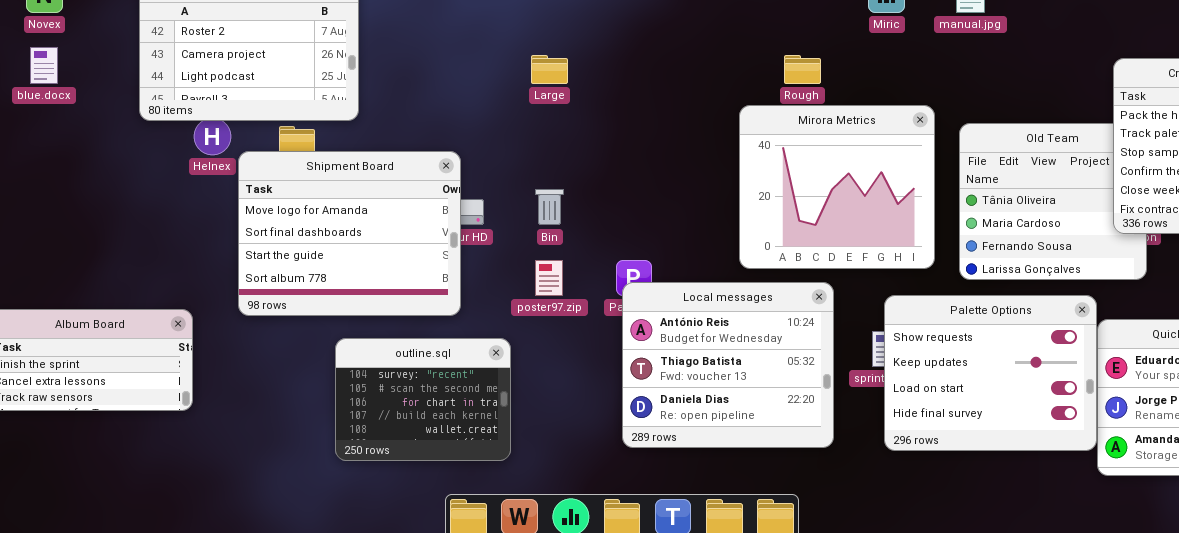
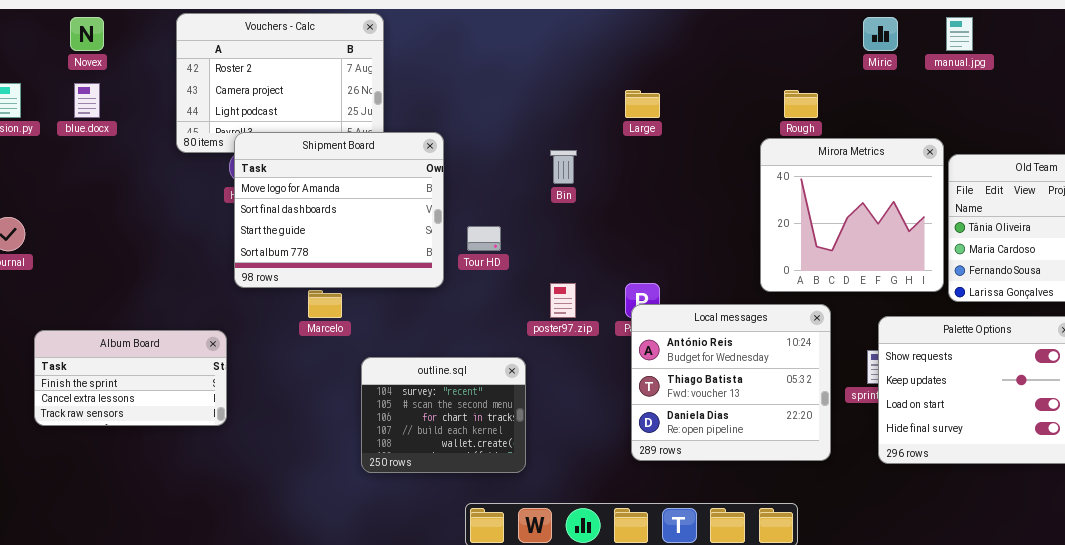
Large: [531,55,568,84] -> [625,90,660,118], moved
Mirora Metrics: [739,105,935,269] -> [760,138,944,292], moved
Shipment Board: [238,151,461,316] -> [234,132,444,288], moved
Bin: [535,189,564,225] -> [550,150,577,184], moved

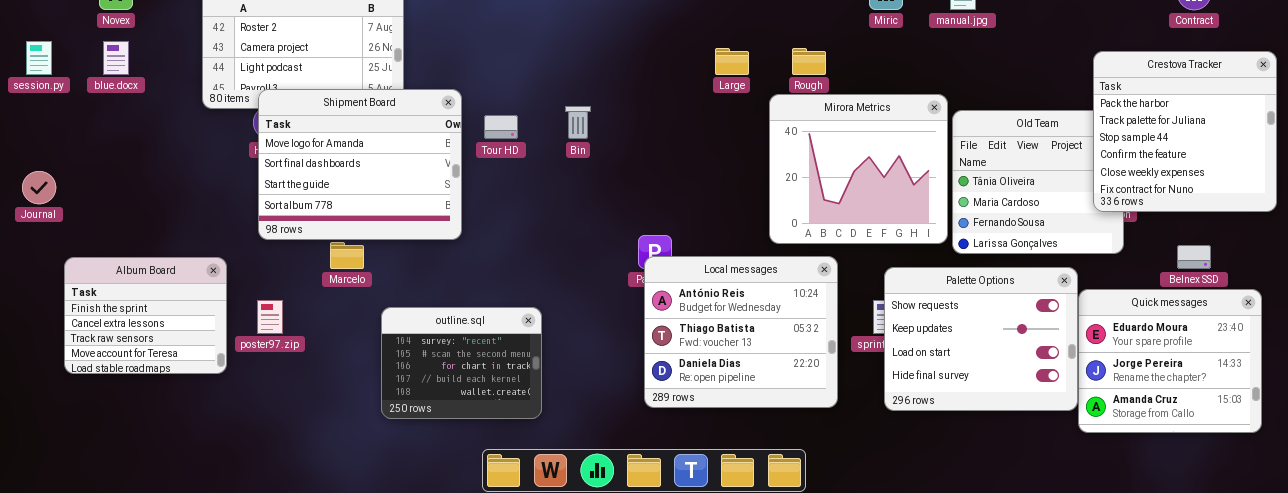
Large: [625,90,660,118] -> [715,48,749,75], moved
Tour HD: [467,226,501,251] -> [484,115,518,139], moved
poster97.zip: [550,283,576,318] -> [257,300,283,334], moved
Album Board: [34,330,227,426] -> [64,257,227,374], resized

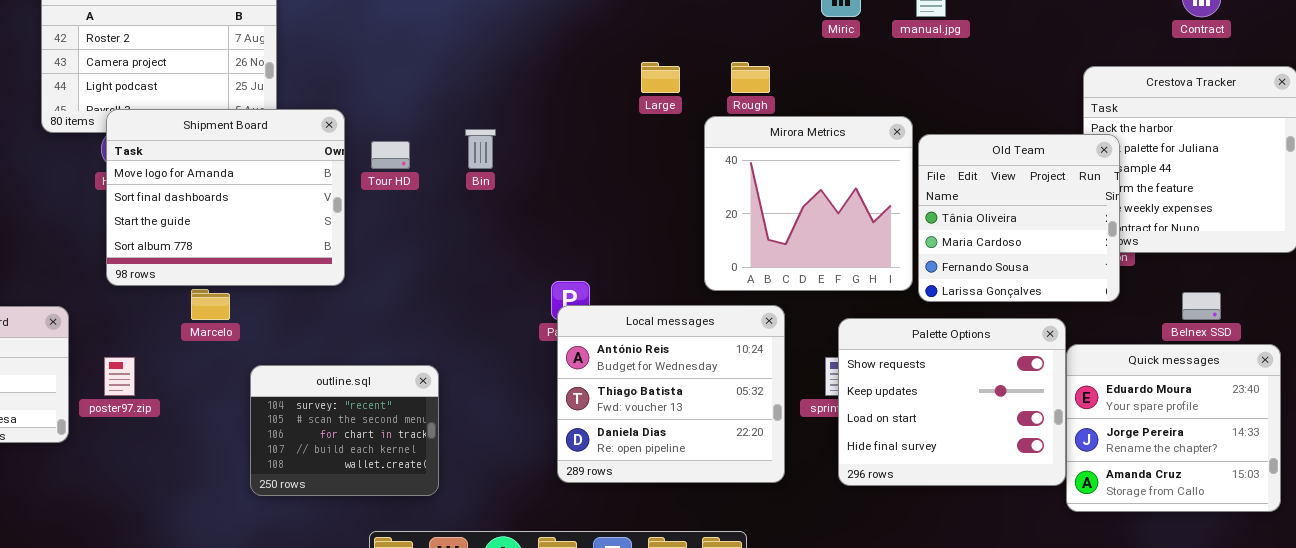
Old Team: [952,110,1124,254] -> [918,134,1120,302], raised

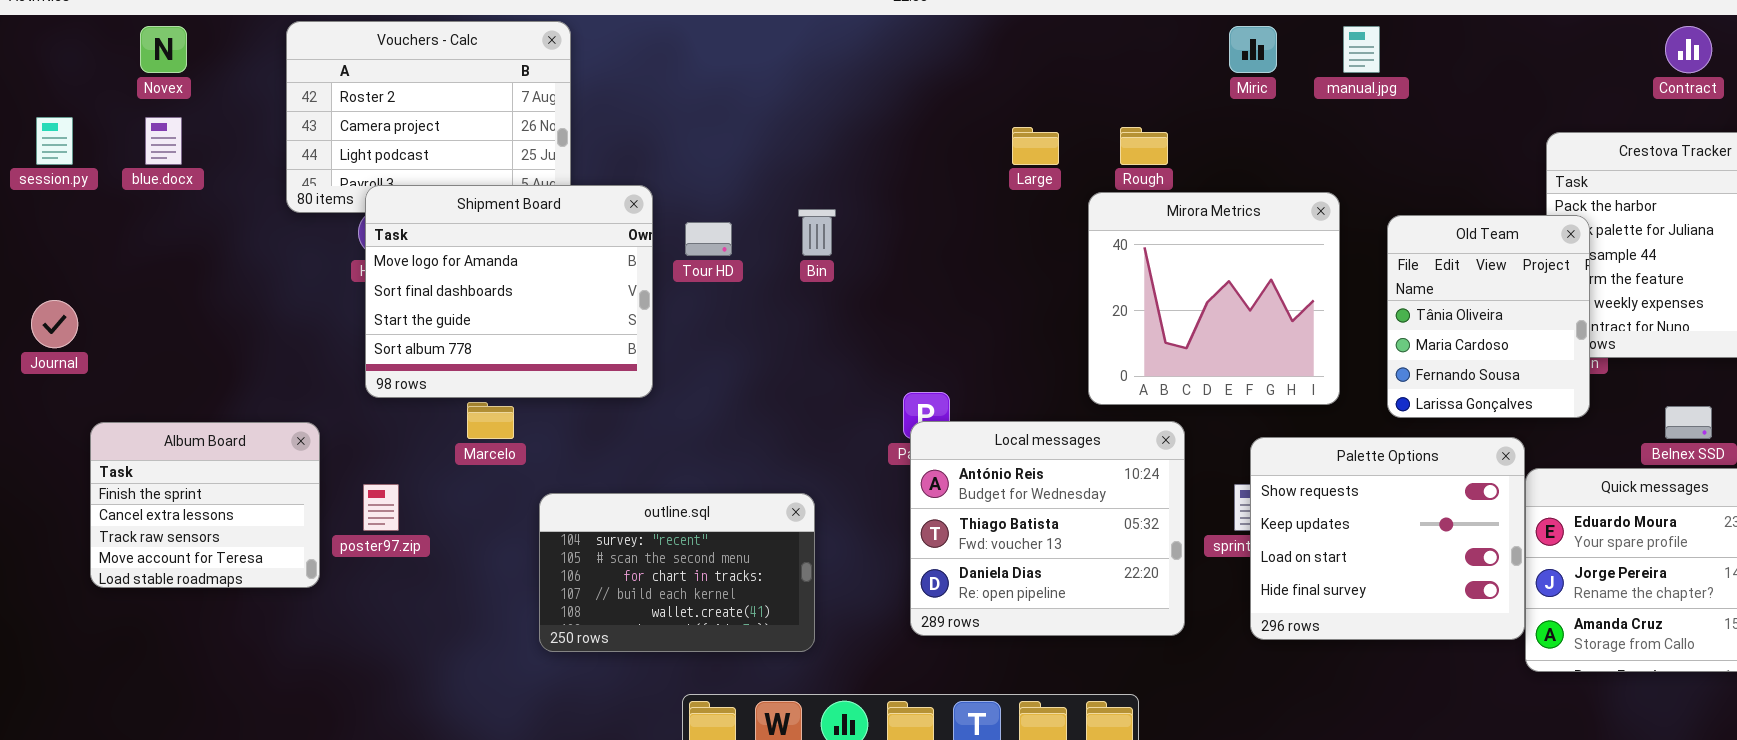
Old Team: [918,134,1120,302] -> [1387,215,1590,418], resized
outline.sql: [250,365,439,496] -> [539,493,815,652], resized

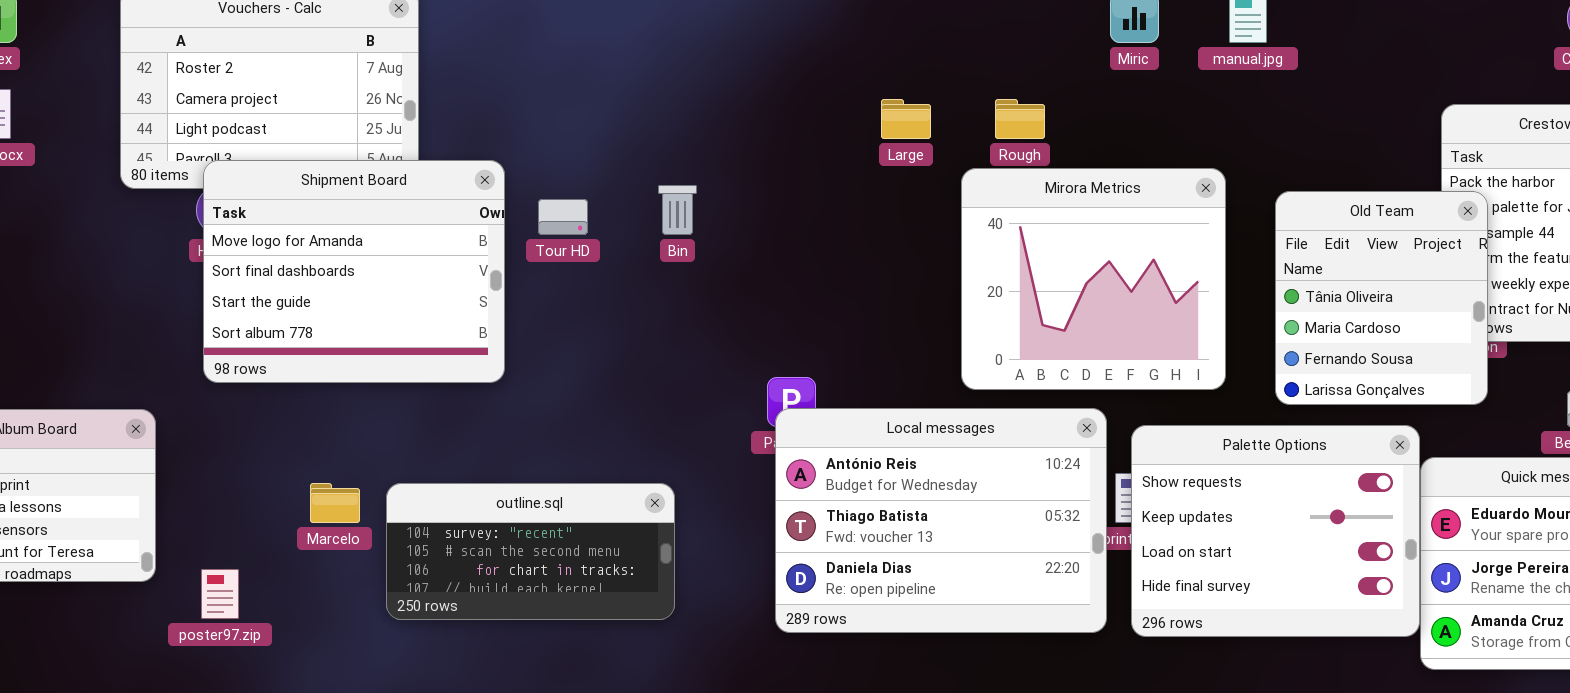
Marcelo: [467,402,514,439] -> [310,483,360,523], moved
Local messages: [910,421,1185,636] -> [775,408,1107,633], resized
poster97.zip: [363,484,399,531] -> [201,569,239,619], moved
outline.sql: [539,493,815,652] -> [386,483,675,620], resized

